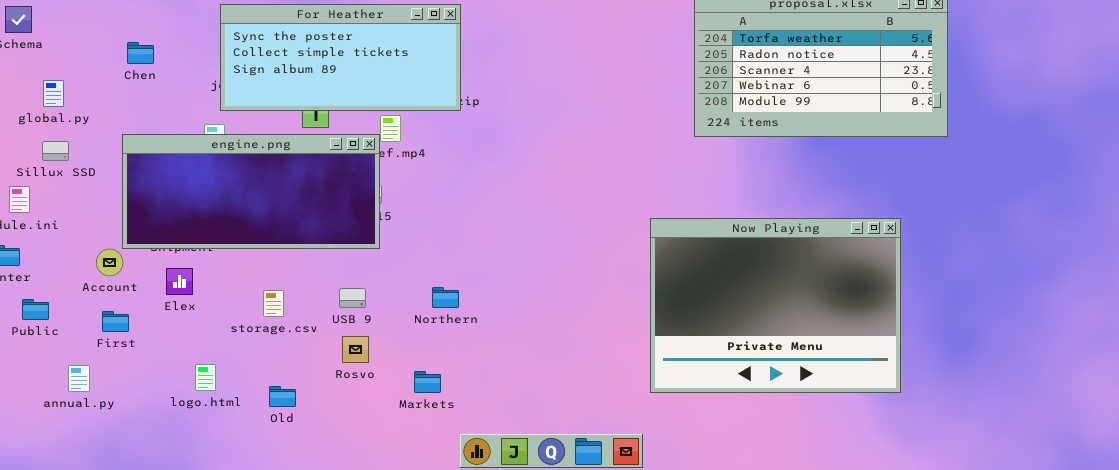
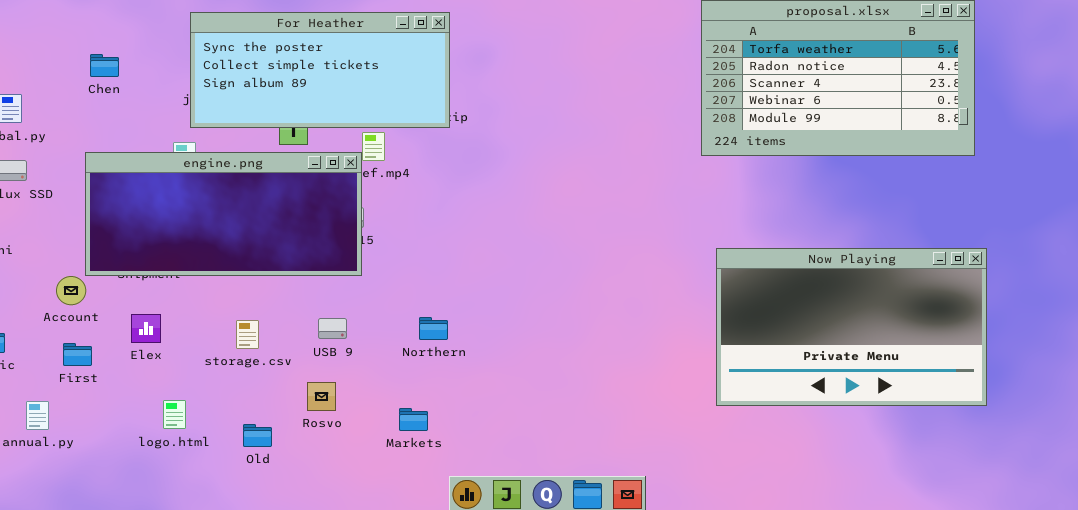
Now Playing: [650,218,901,393] -> [716,248,987,406], moved, resized
Elex: [166,268,193,295] -> [131,314,161,343], moved
Rosvo: [342,336,369,363] -> [307,382,336,411], moved

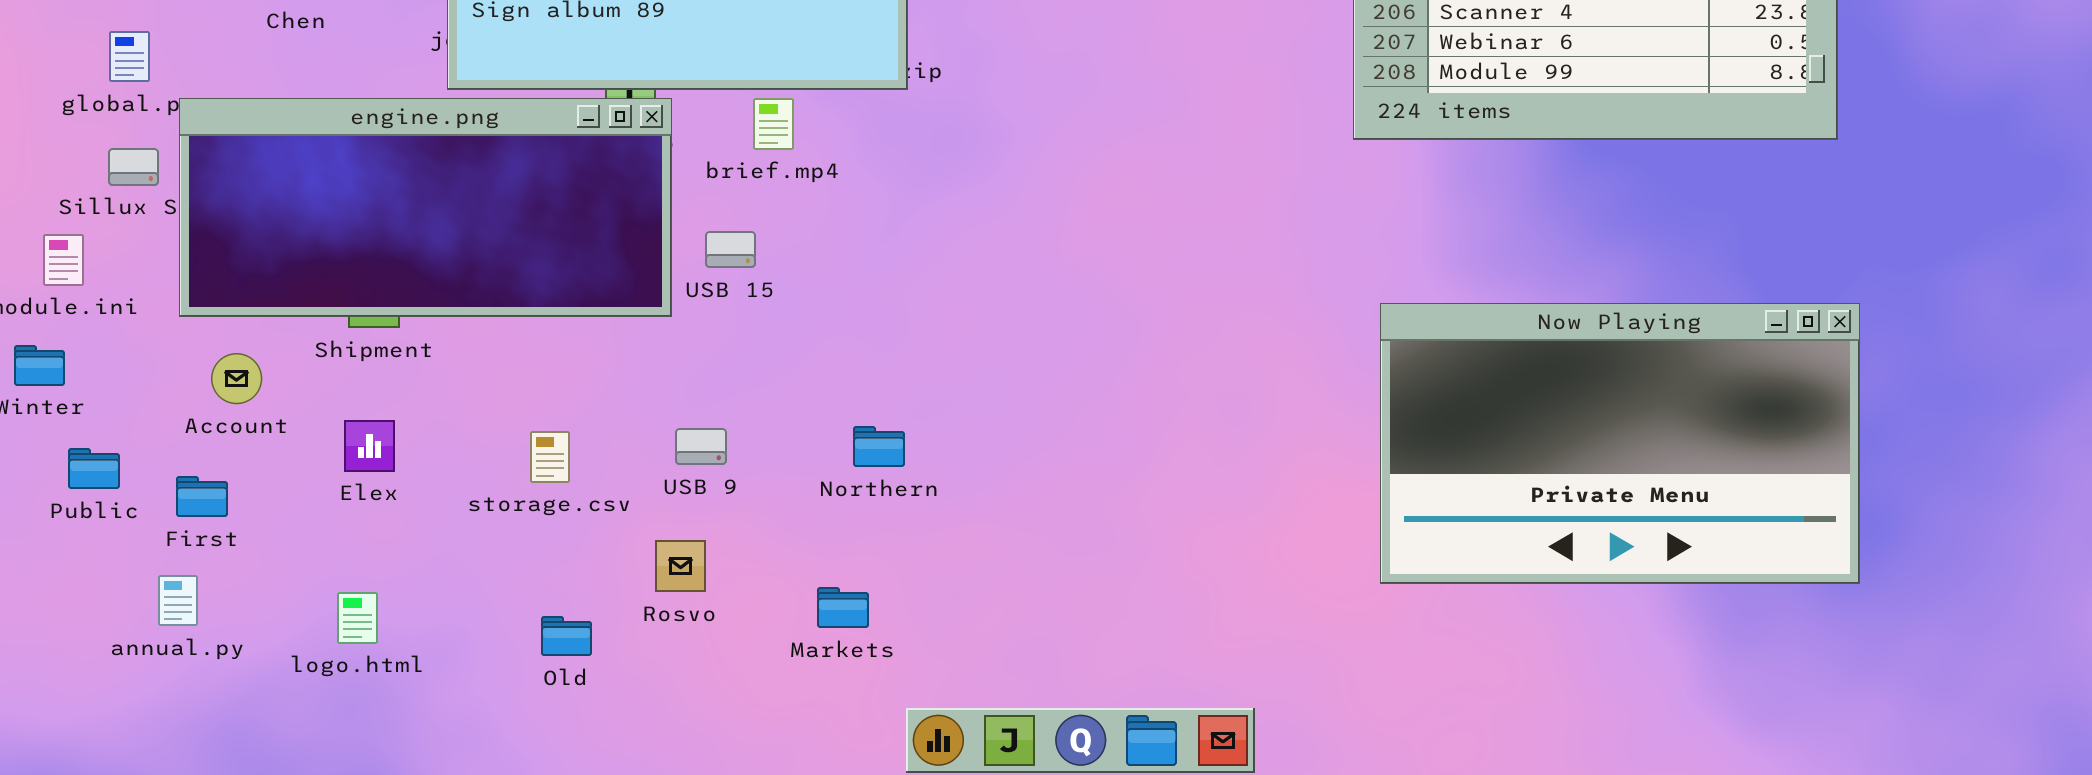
engine.png: [85,152,362,276] -> [179,98,672,317], moved
First: [63,343,92,366] -> [176,476,228,517], moved
logo.html: [163,400,186,429] -> [337,592,378,644], moved

